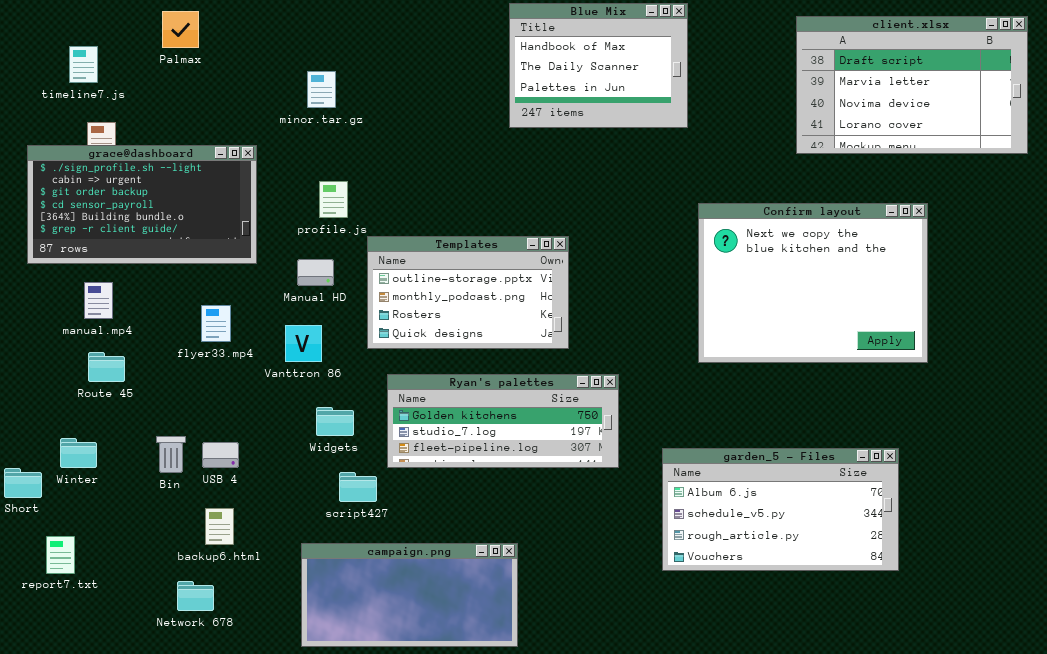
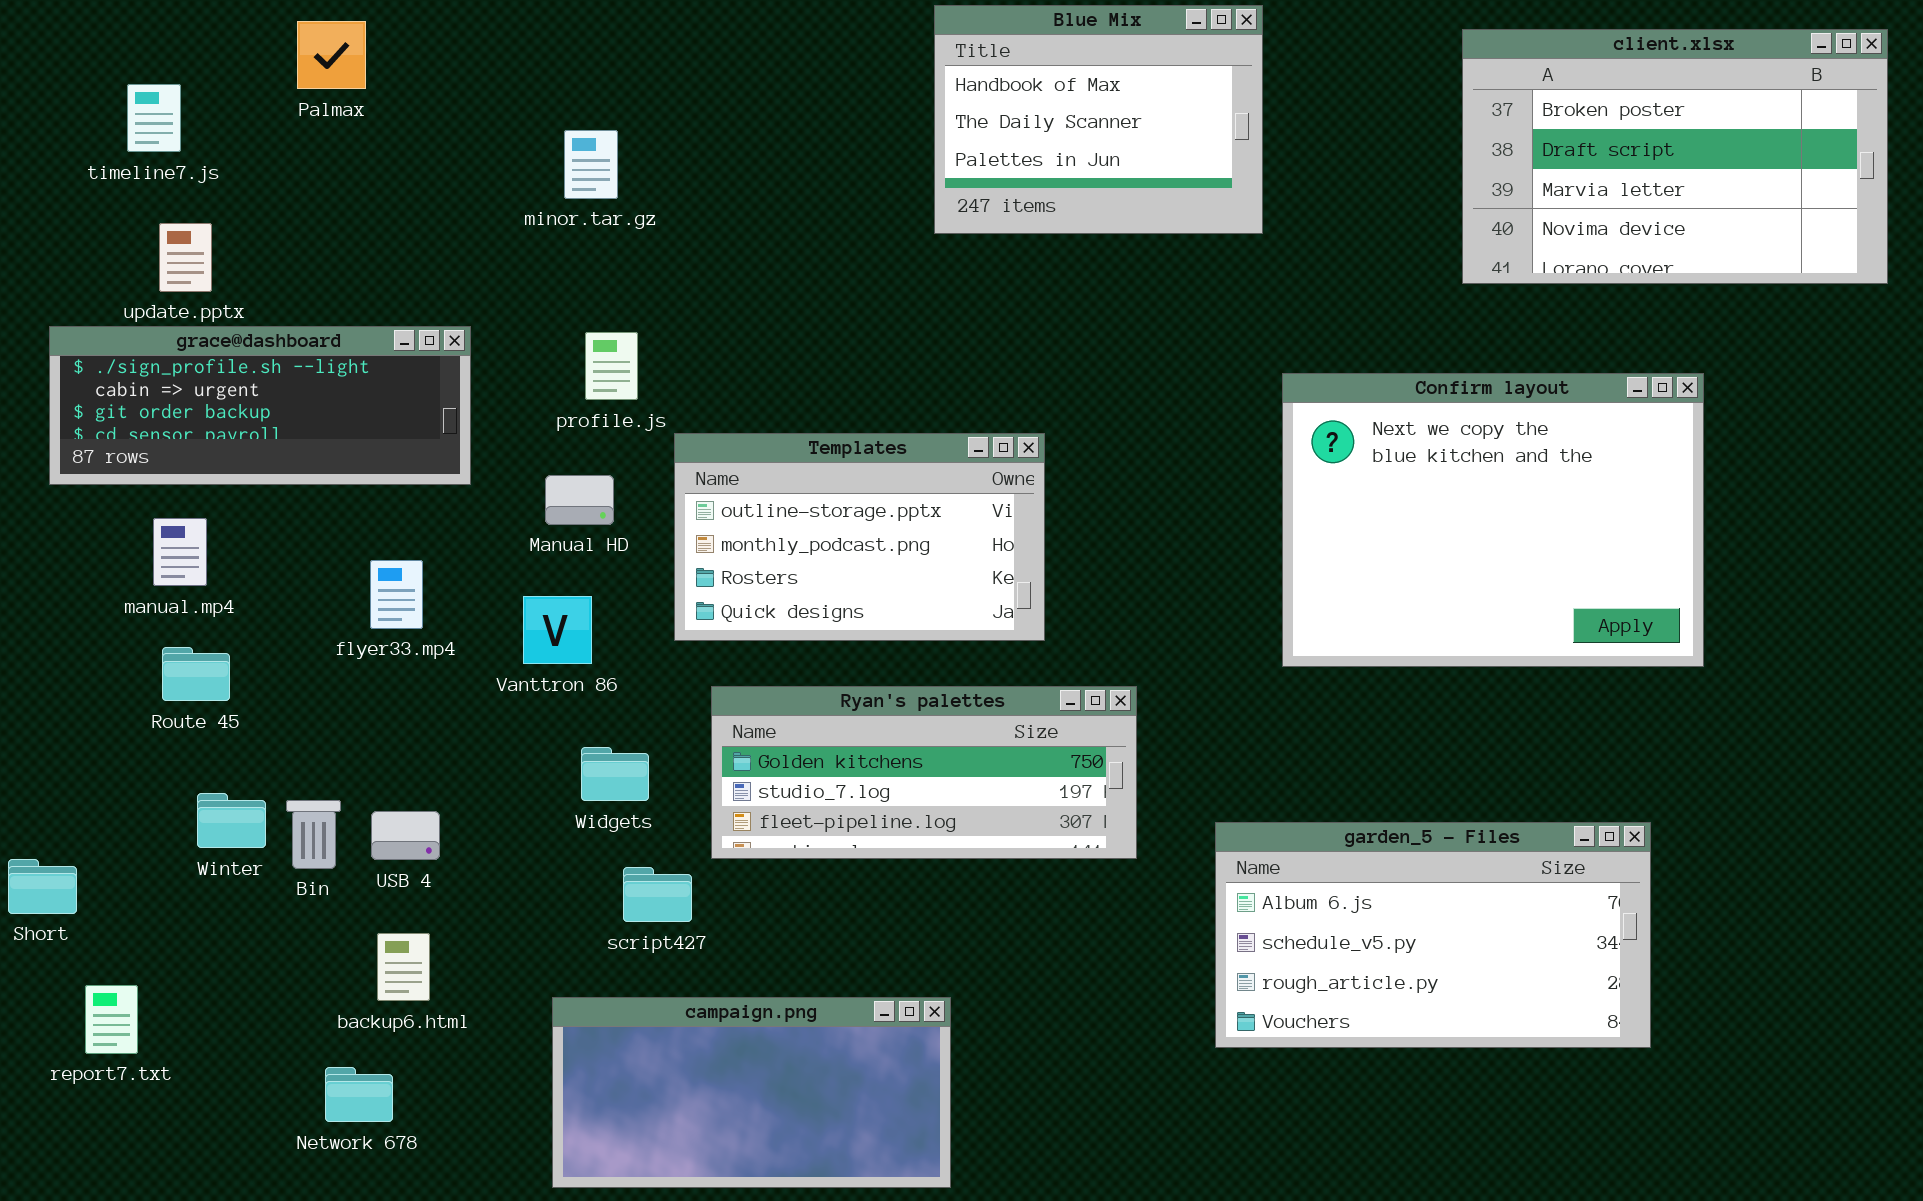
client.xlsx: [796,16,1028,154] -> [1462,29,1888,284], scrolled up 1 row
grace@dashboard: [27,145,257,264] -> [49,326,471,485], resized
Winter: [60,438,97,468] -> [197,793,266,848], moved

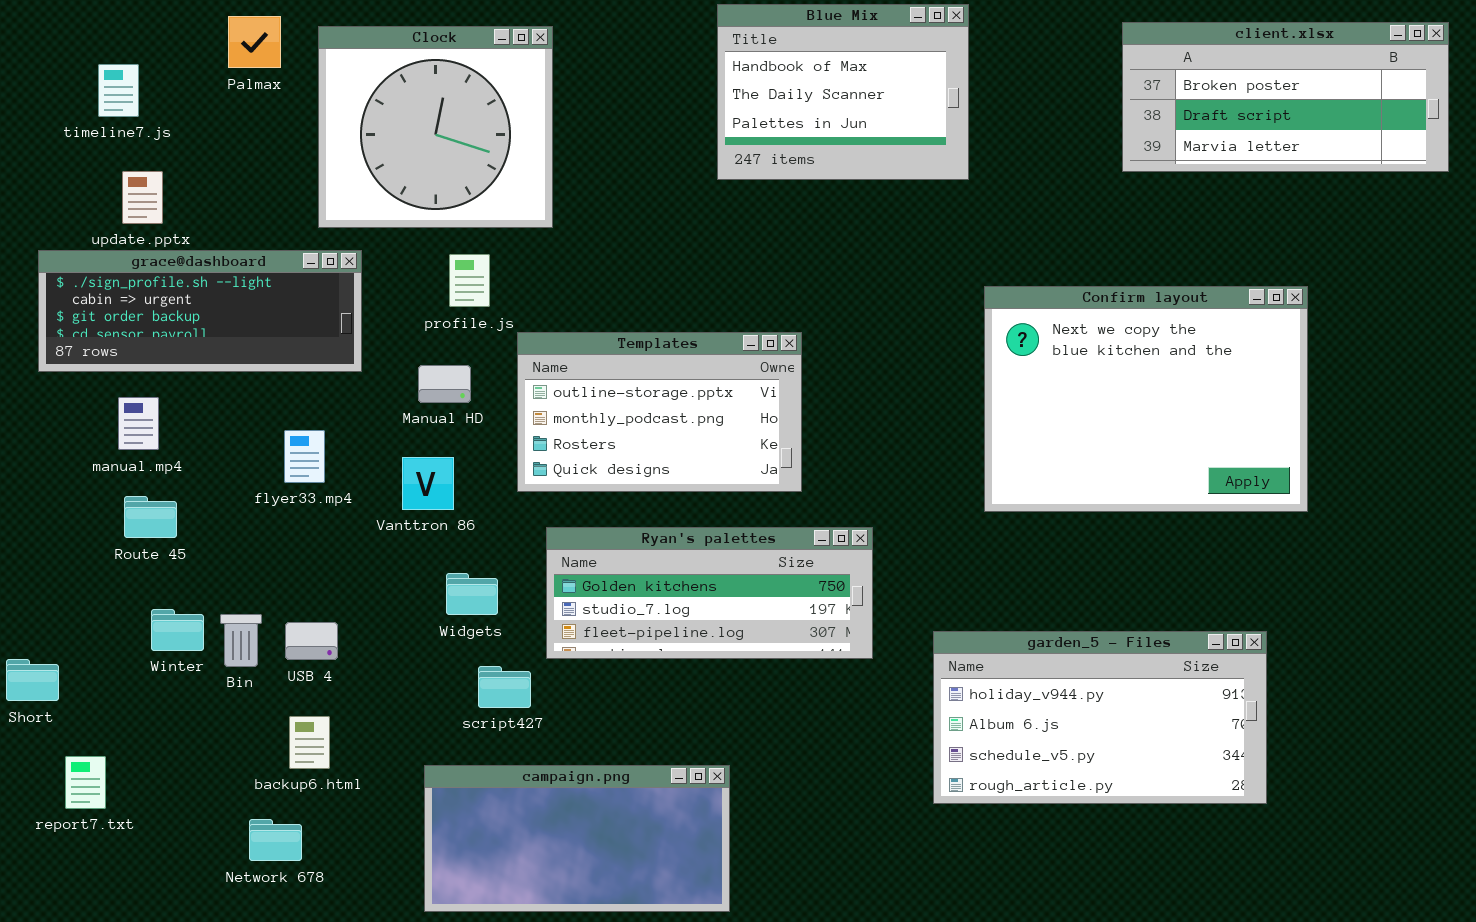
client.xlsx: [1462,29,1888,284] -> [1122,22,1449,172], resized
Clock: none -> [318,26,553,228], opened
garden_5 - Files: [1215,822,1651,1048] -> [933,631,1267,804], scrolled up 1 row

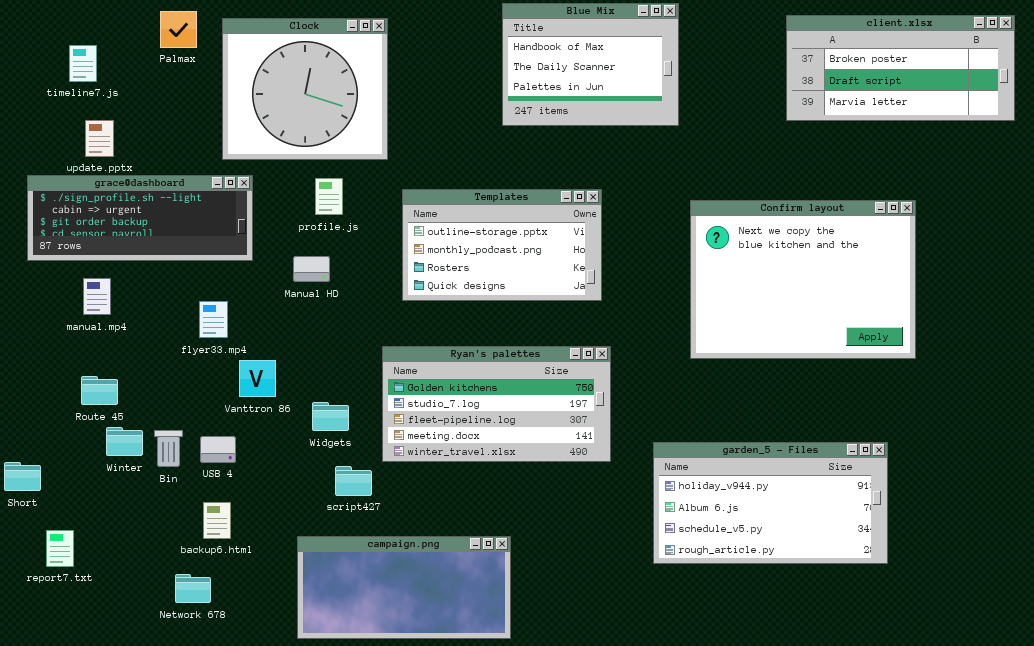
Templates: [517,332,802,492] -> [402,189,602,301], moved
Vanttron 86: [402,457,454,510] -> [239,360,276,397], moved
Route 45: [124,496,177,538] -> [81,376,118,405], moved
Ryan's palettes: [546,527,873,659] -> [382,346,611,462], resized

